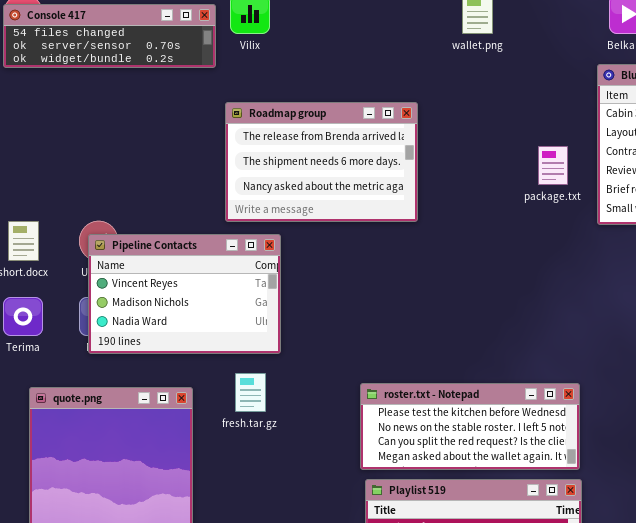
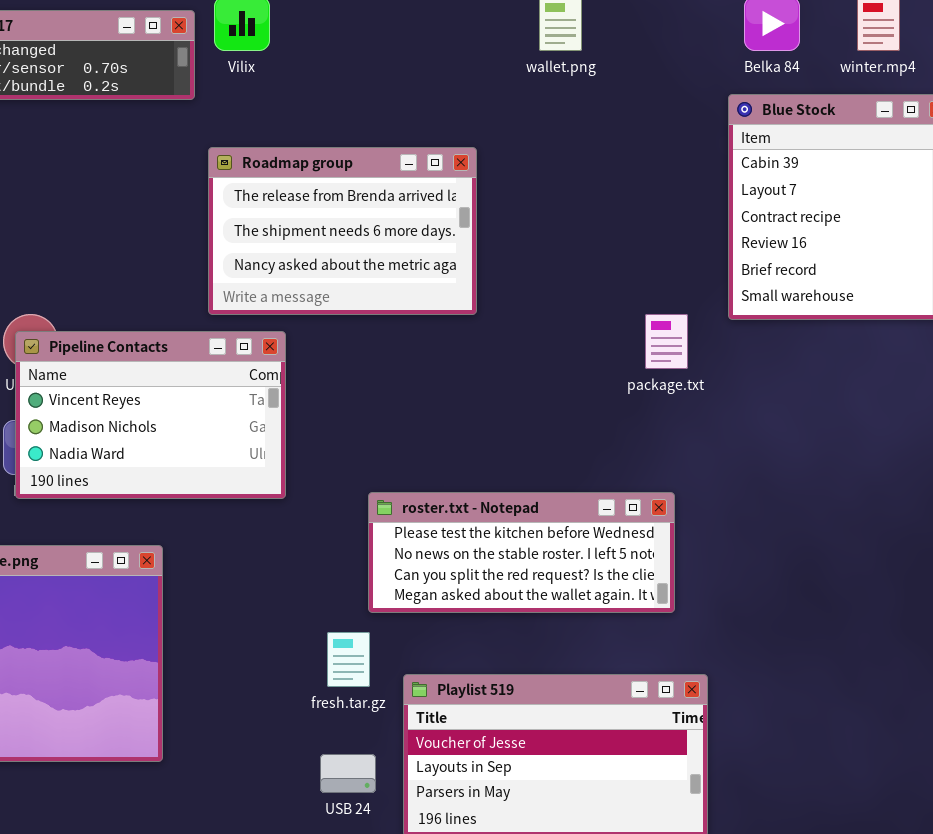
package.txt: [538,146,568,185] -> [645,314,688,369], moved
fresh.tar.gz: [235,373,266,412] -> [327,632,370,687], moved
roster.txt - Notepad: [360,383,580,470] -> [368,492,675,613], moved

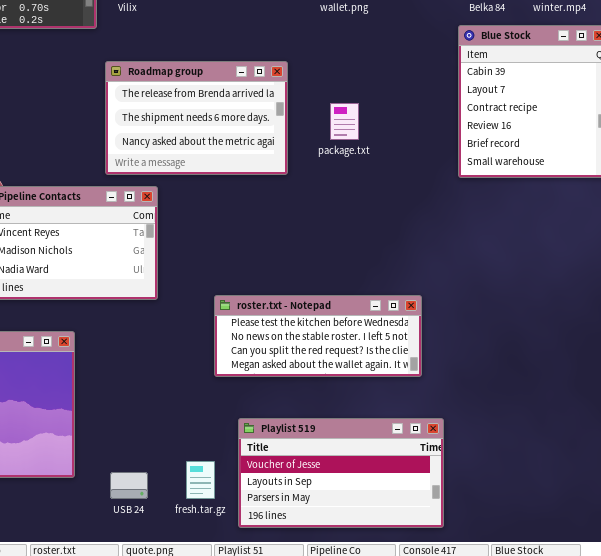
package.txt: [645,314,688,369] -> [330,103,359,140], moved
fresh.tar.gz: [327,632,370,687] -> [186,461,215,499], moved
USB 24: [320,754,376,793] -> [110,472,148,499], moved

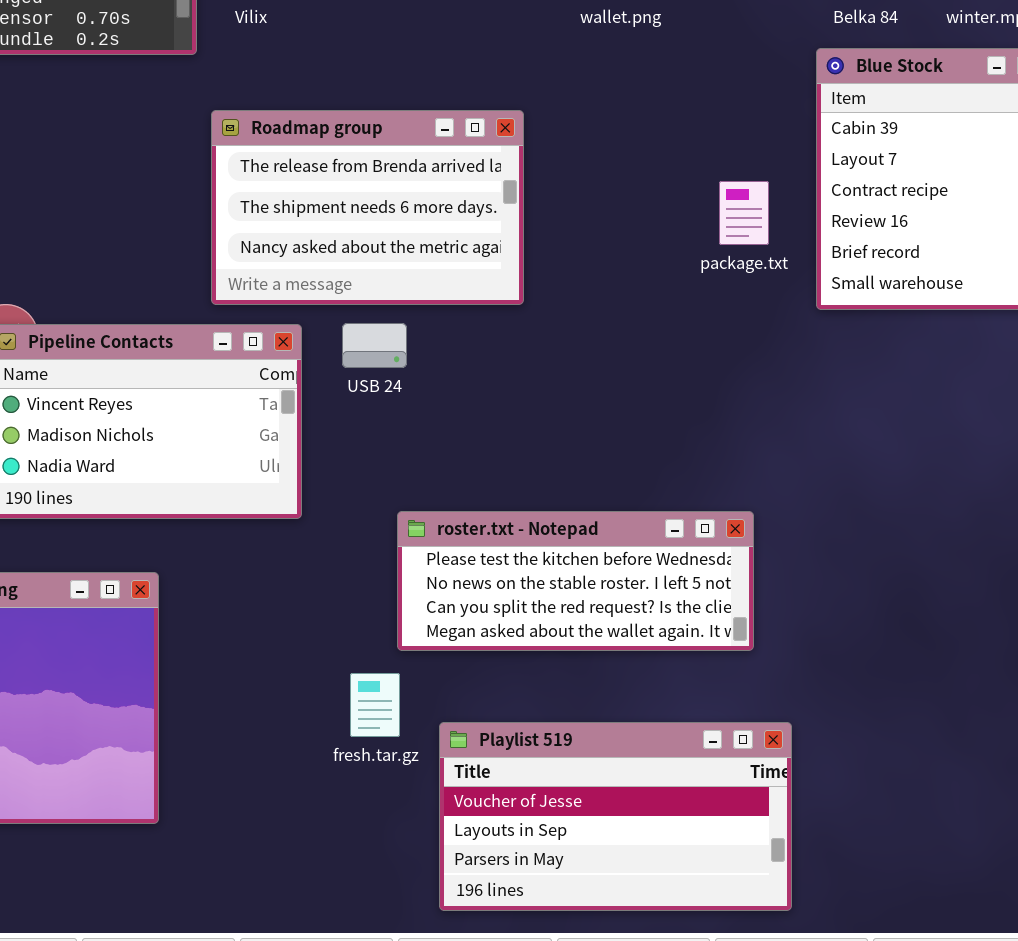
package.txt: [330,103,359,140] -> [719,181,769,245], moved
fresh.tar.gz: [186,461,215,499] -> [350,673,400,737], moved
USB 24: [110,472,148,499] -> [342,323,407,368], moved

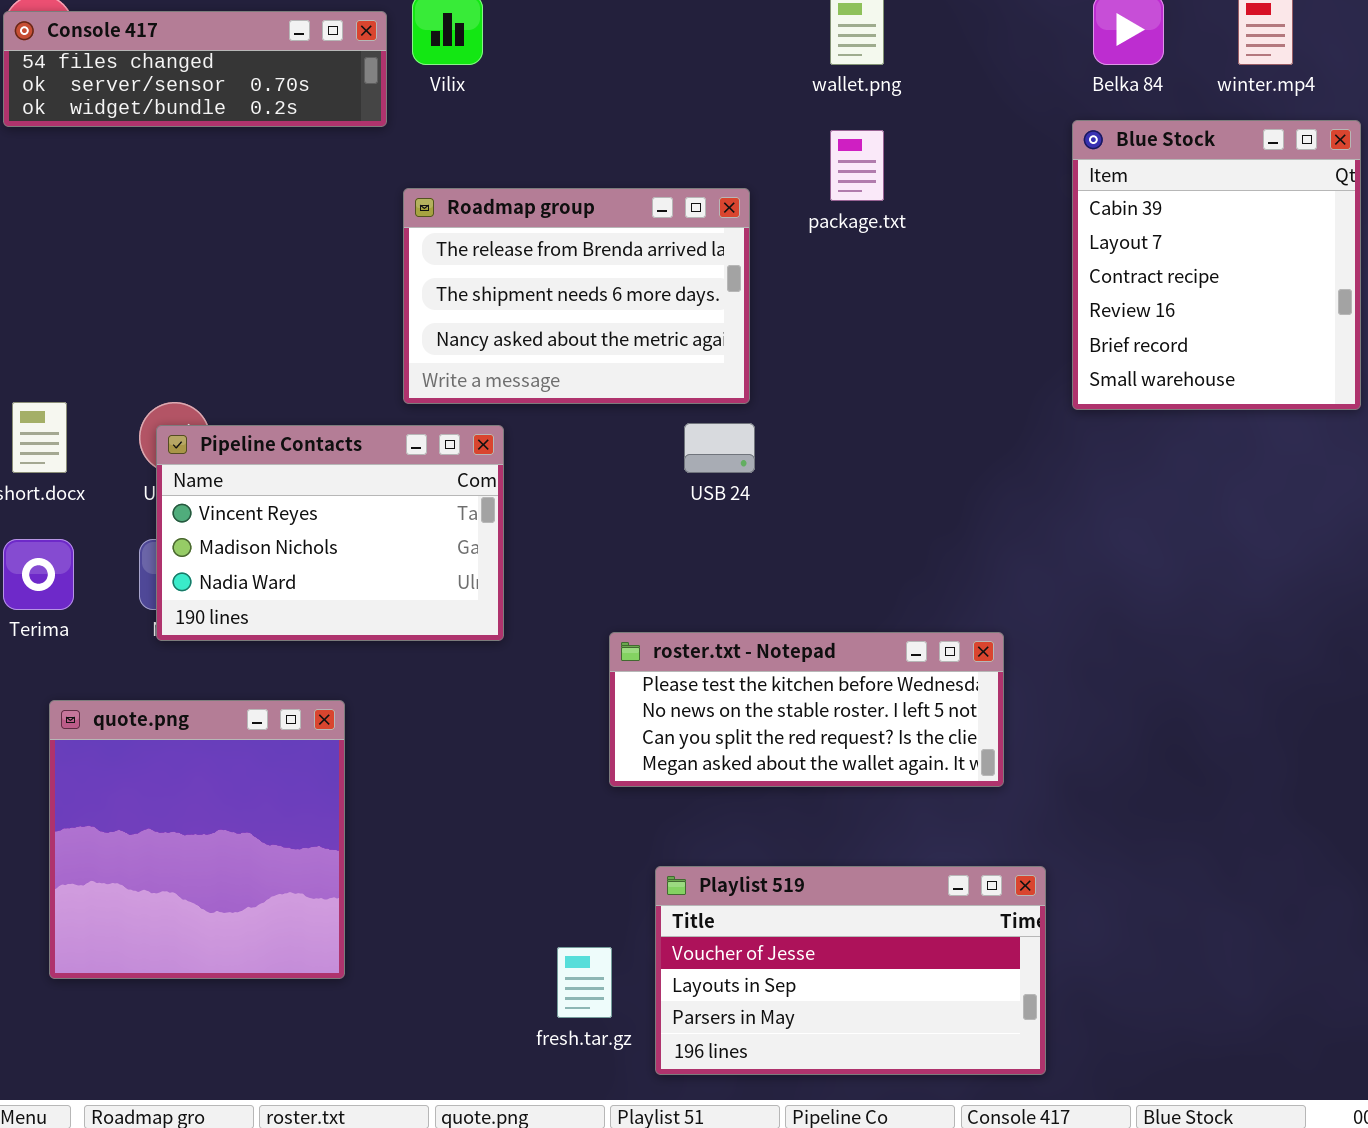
package.txt: [719,181,769,245] -> [830,130,884,201], moved
USB 24: [342,323,407,368] -> [684,423,755,473], moved
fresh.tar.gz: [350,673,400,737] -> [557,947,612,1018], moved

